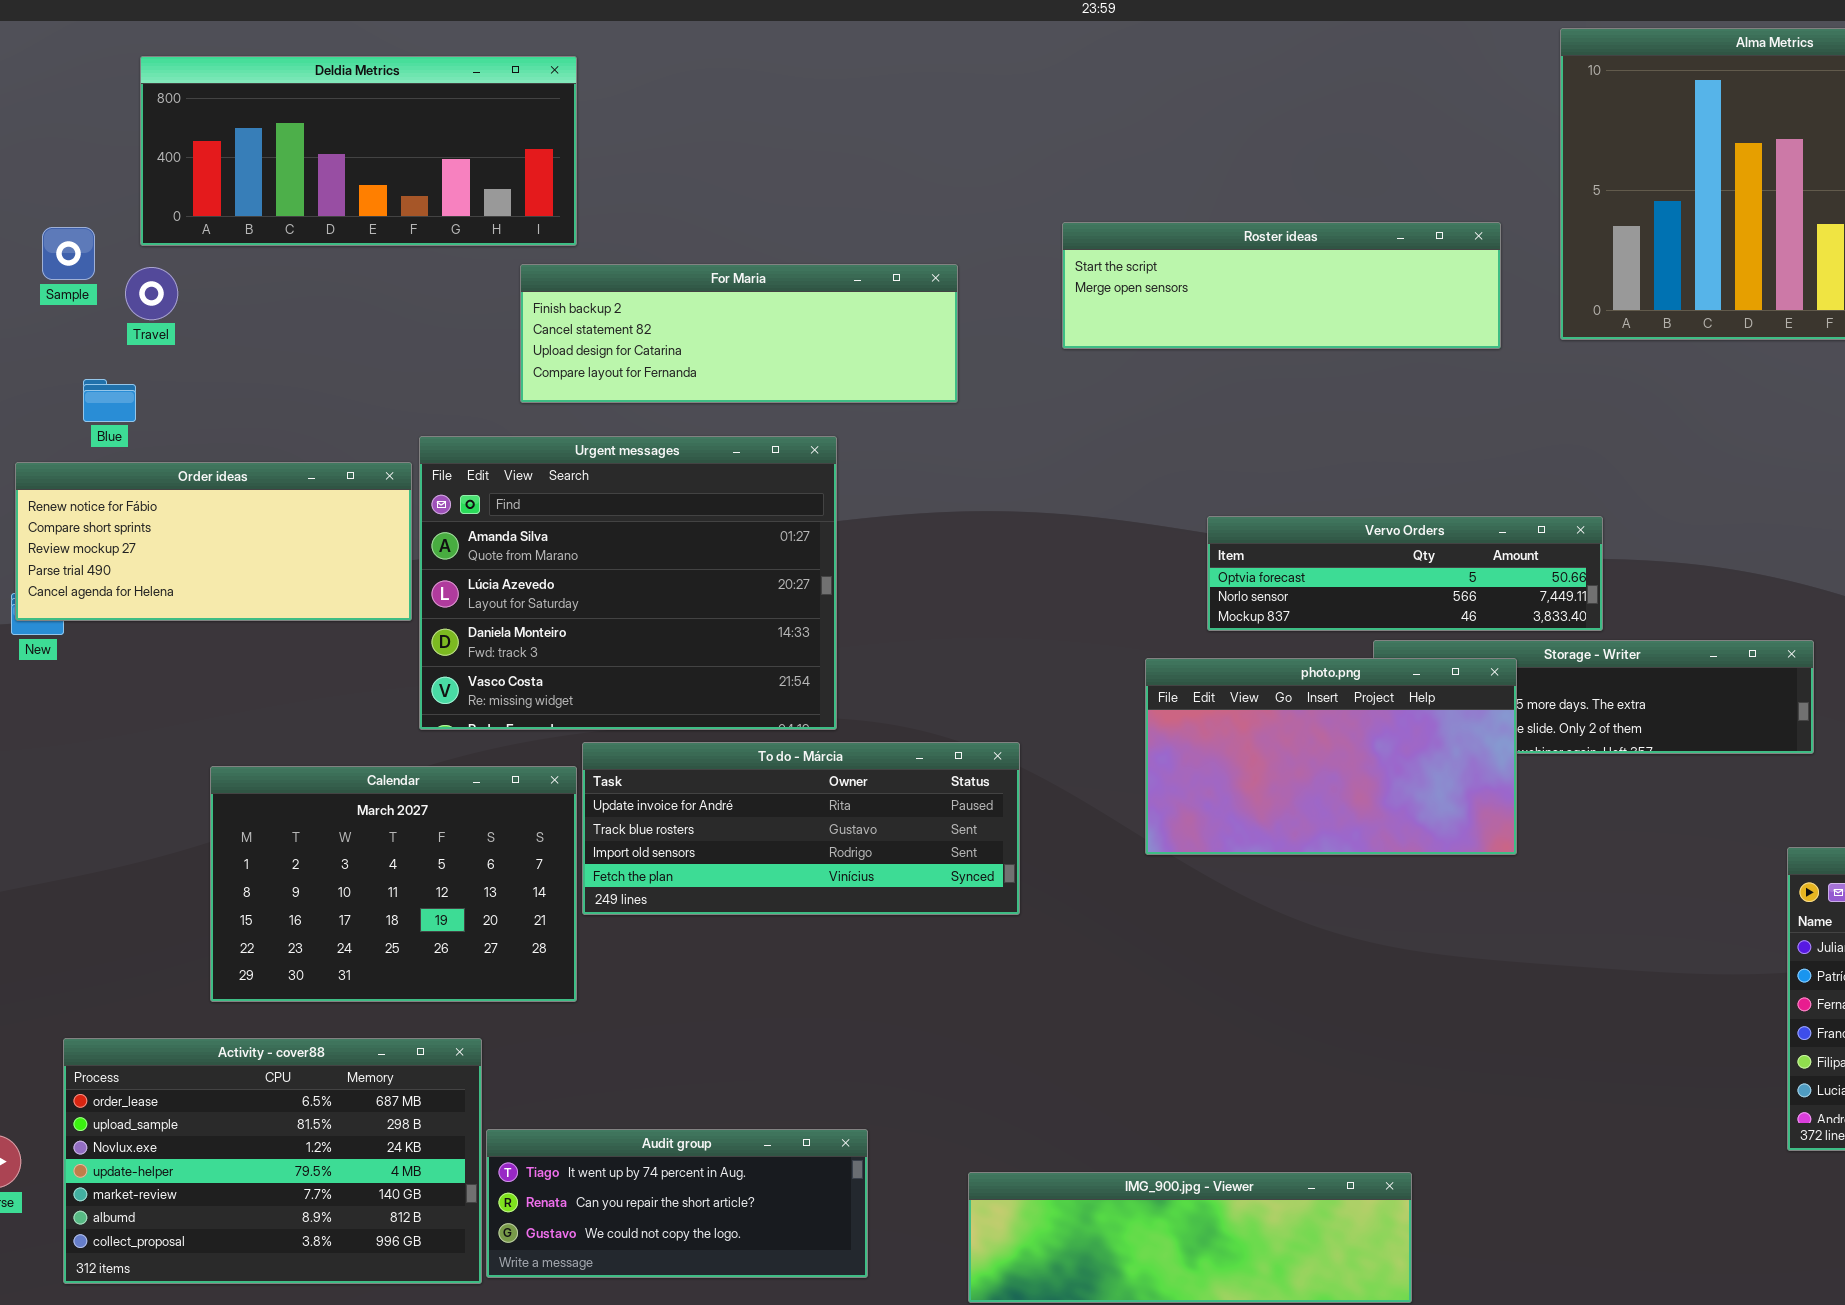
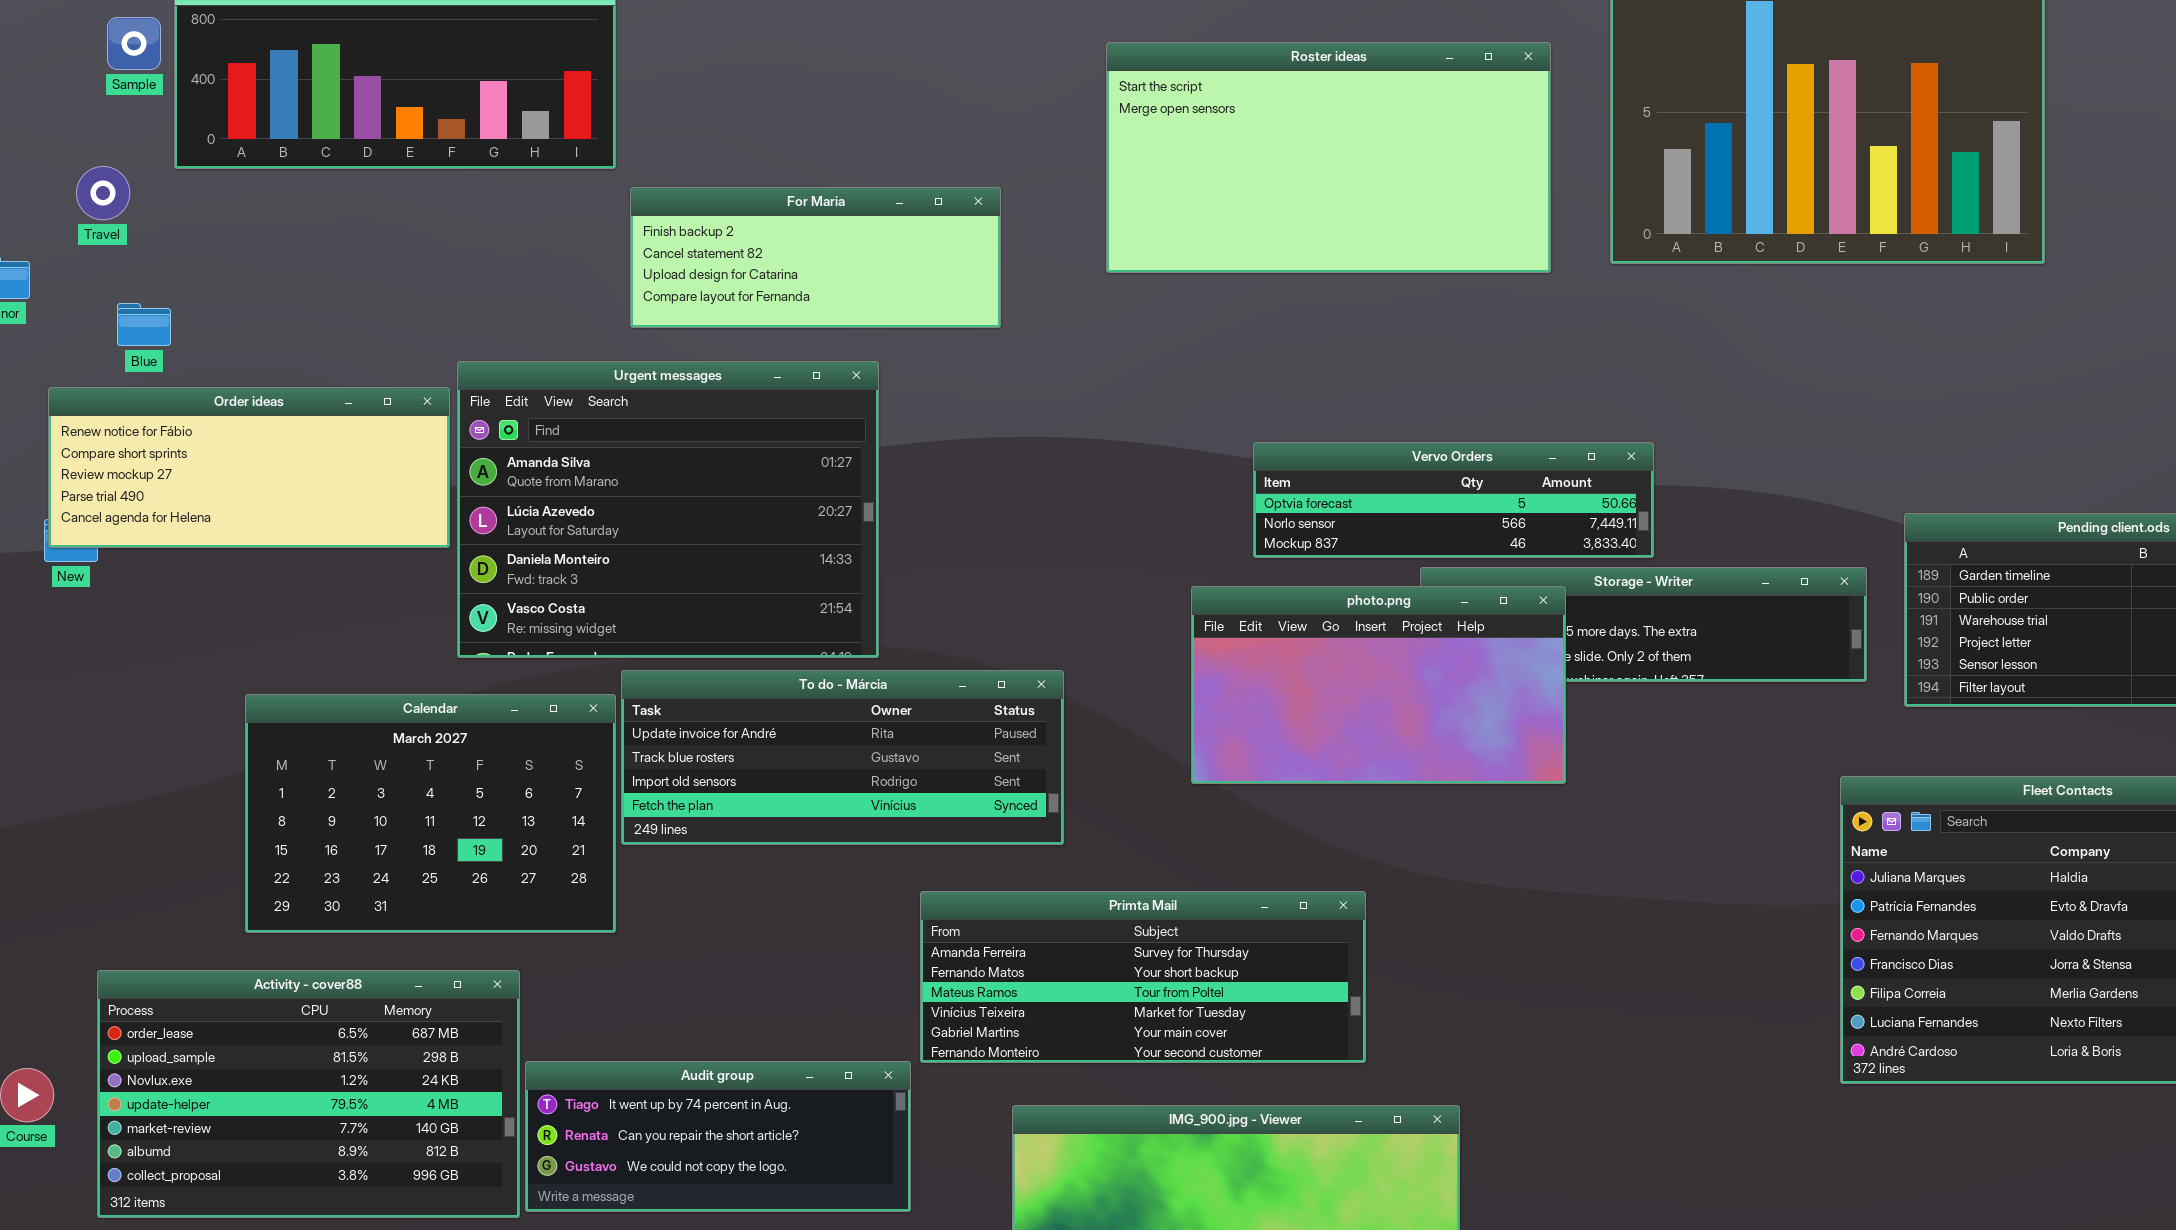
Roster ideas: [1062,222,1501,349] -> [1106,42,1551,273], resized
Sample: [42,227,95,280] -> [107,17,161,70], moved
For Maria: [520,264,958,403] -> [630,187,1001,328], resized
Travel: [125,267,178,320] -> [76,166,130,220], moved
Primta Mail: none -> [920,891,1366,1063], opened

